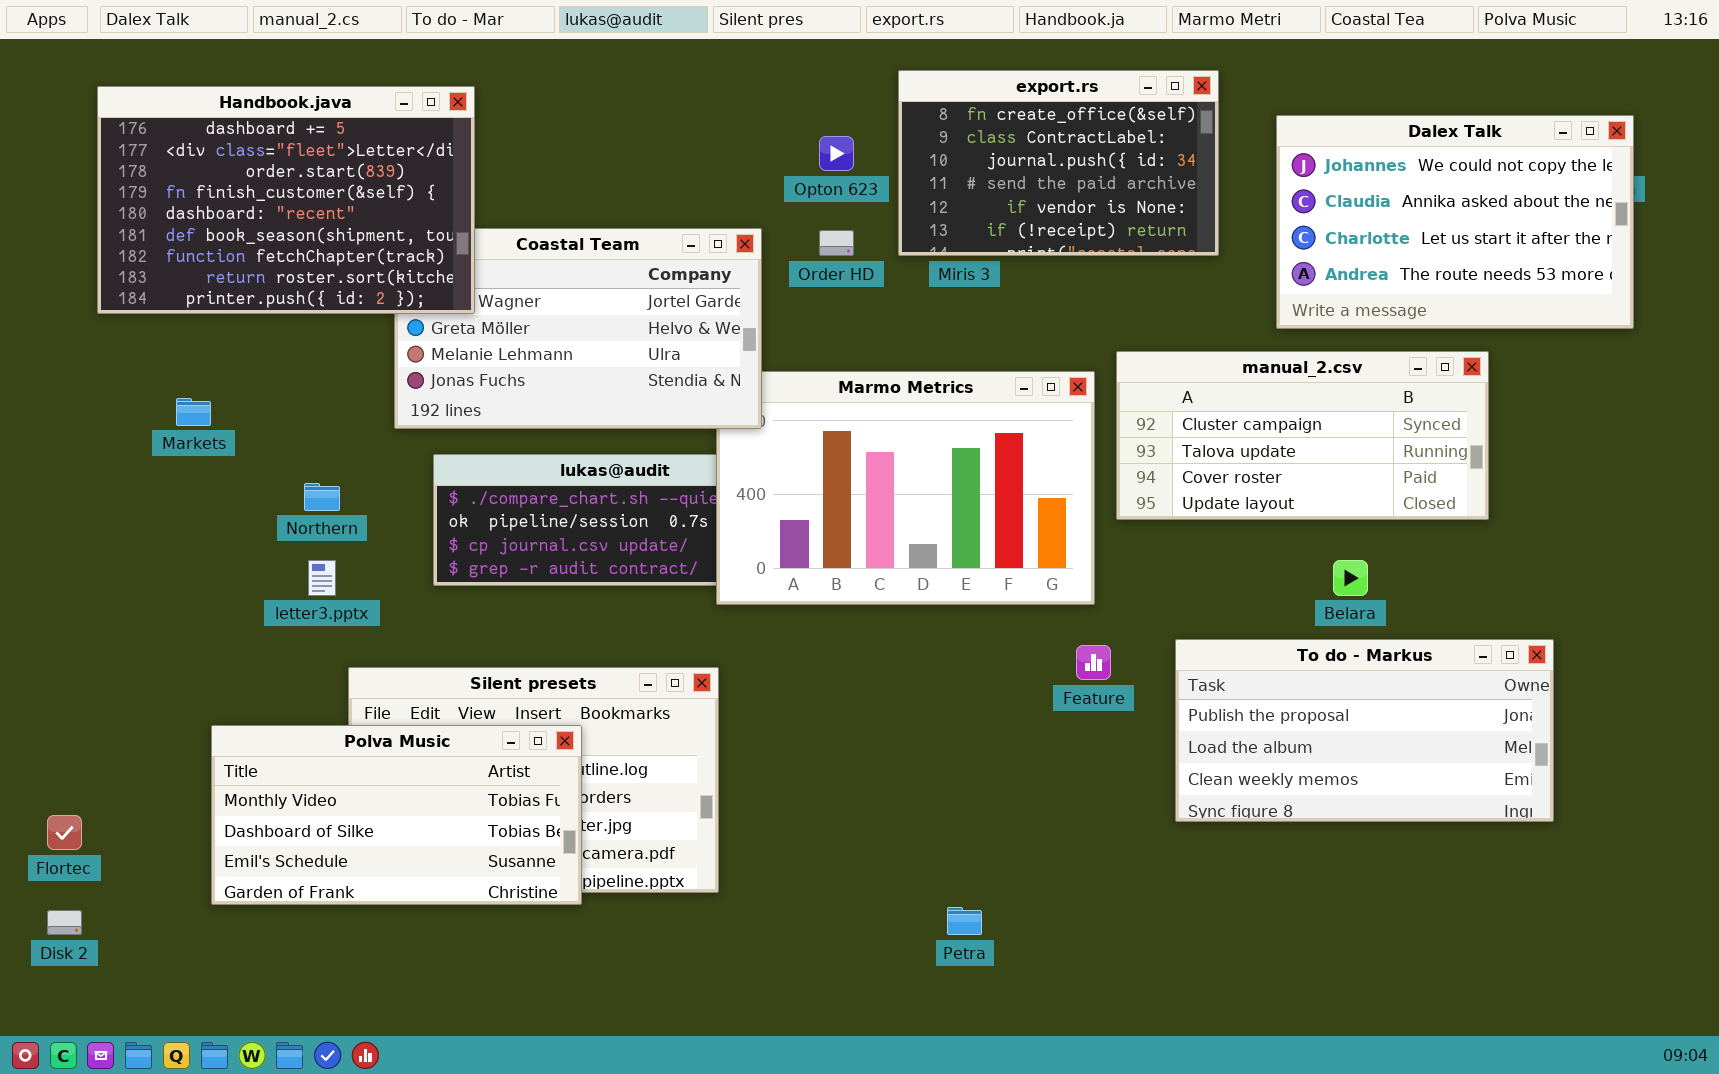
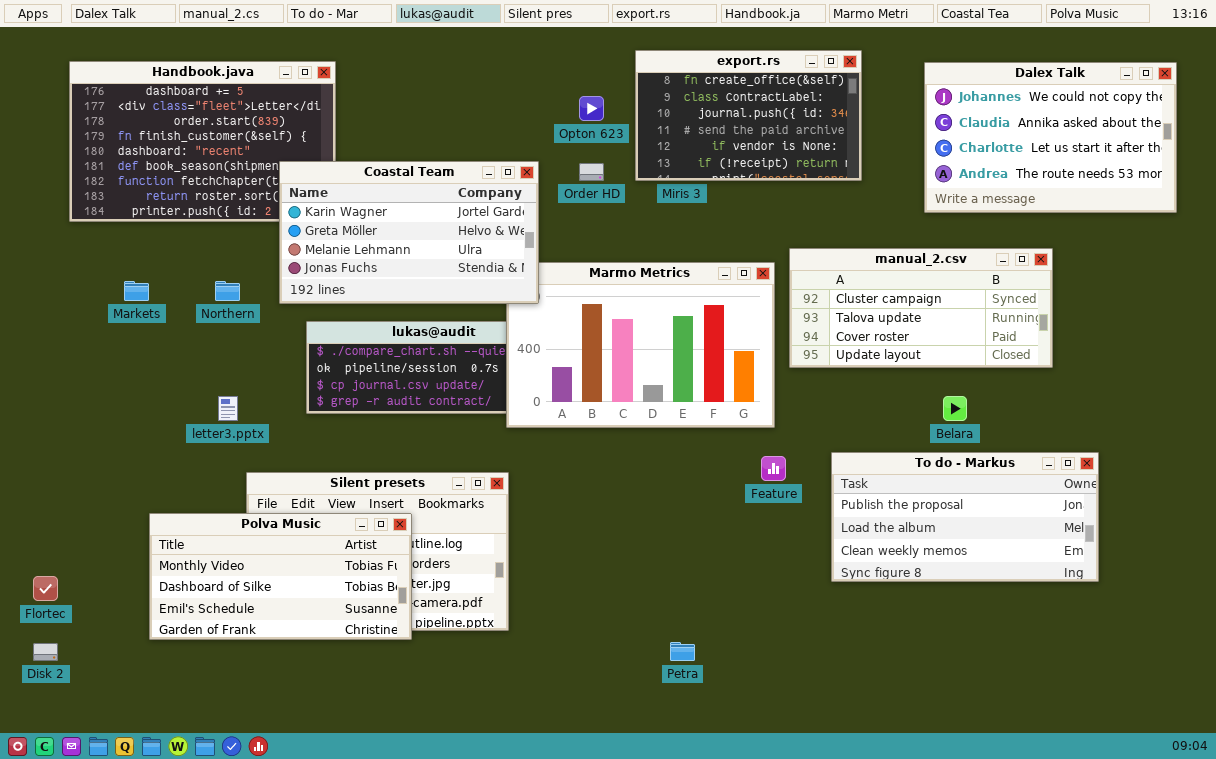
Dalex Talk: [1276,115,1634,329] -> [924,62,1177,213], moved
Coastal Team: [394,228,762,429] -> [279,161,539,304], raised
Northern: [304,483,340,511] -> [215,281,240,301], moved

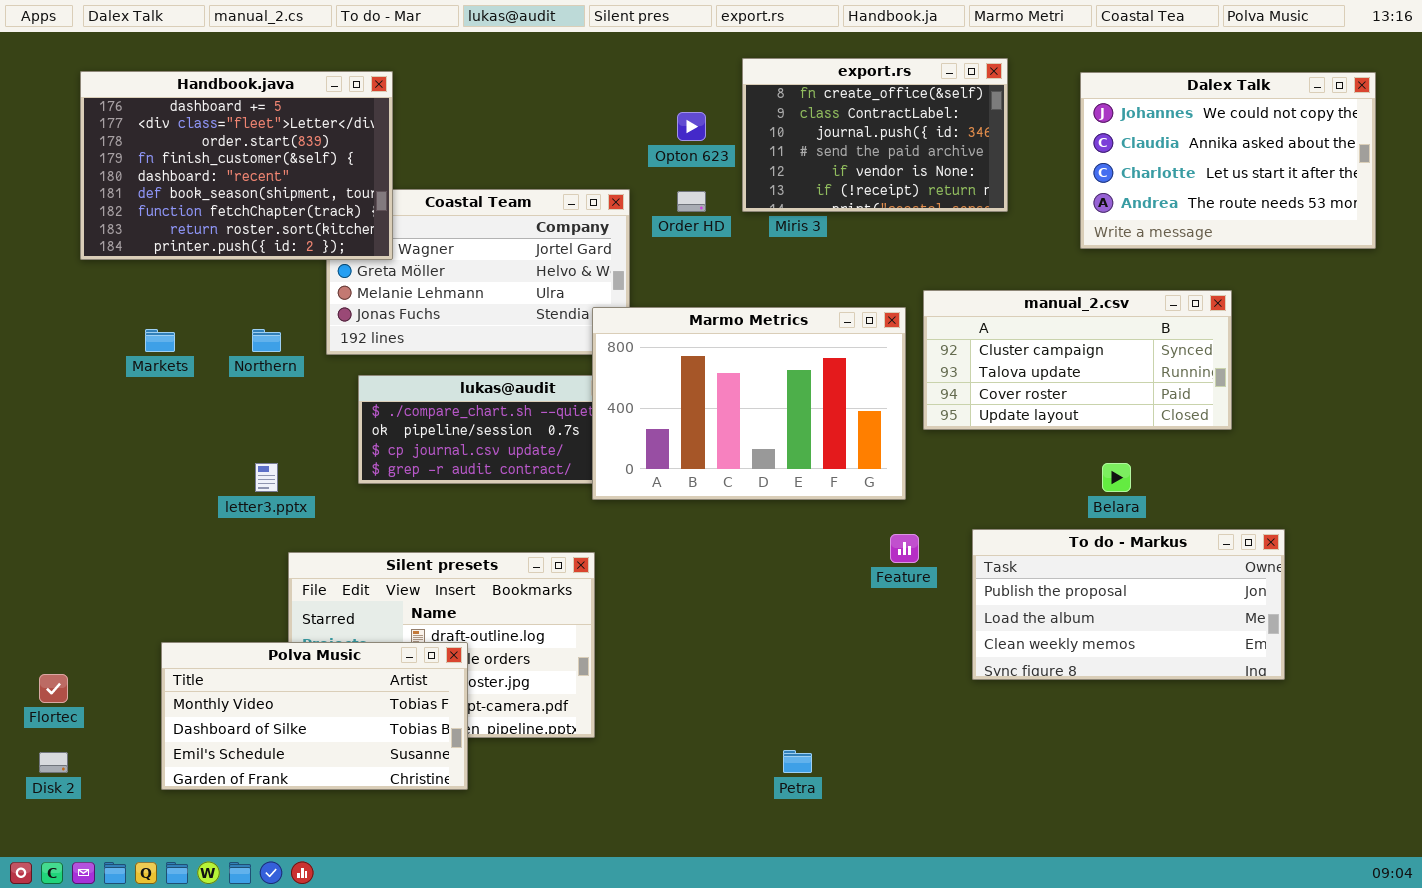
Handbook.java: [69,61,336,222] -> [80,71,393,260], raised
Marmo Metrics: [506,262,775,428] -> [592,307,906,500], raised
Polva Music: [149,513,412,640] -> [161,642,468,790], moved

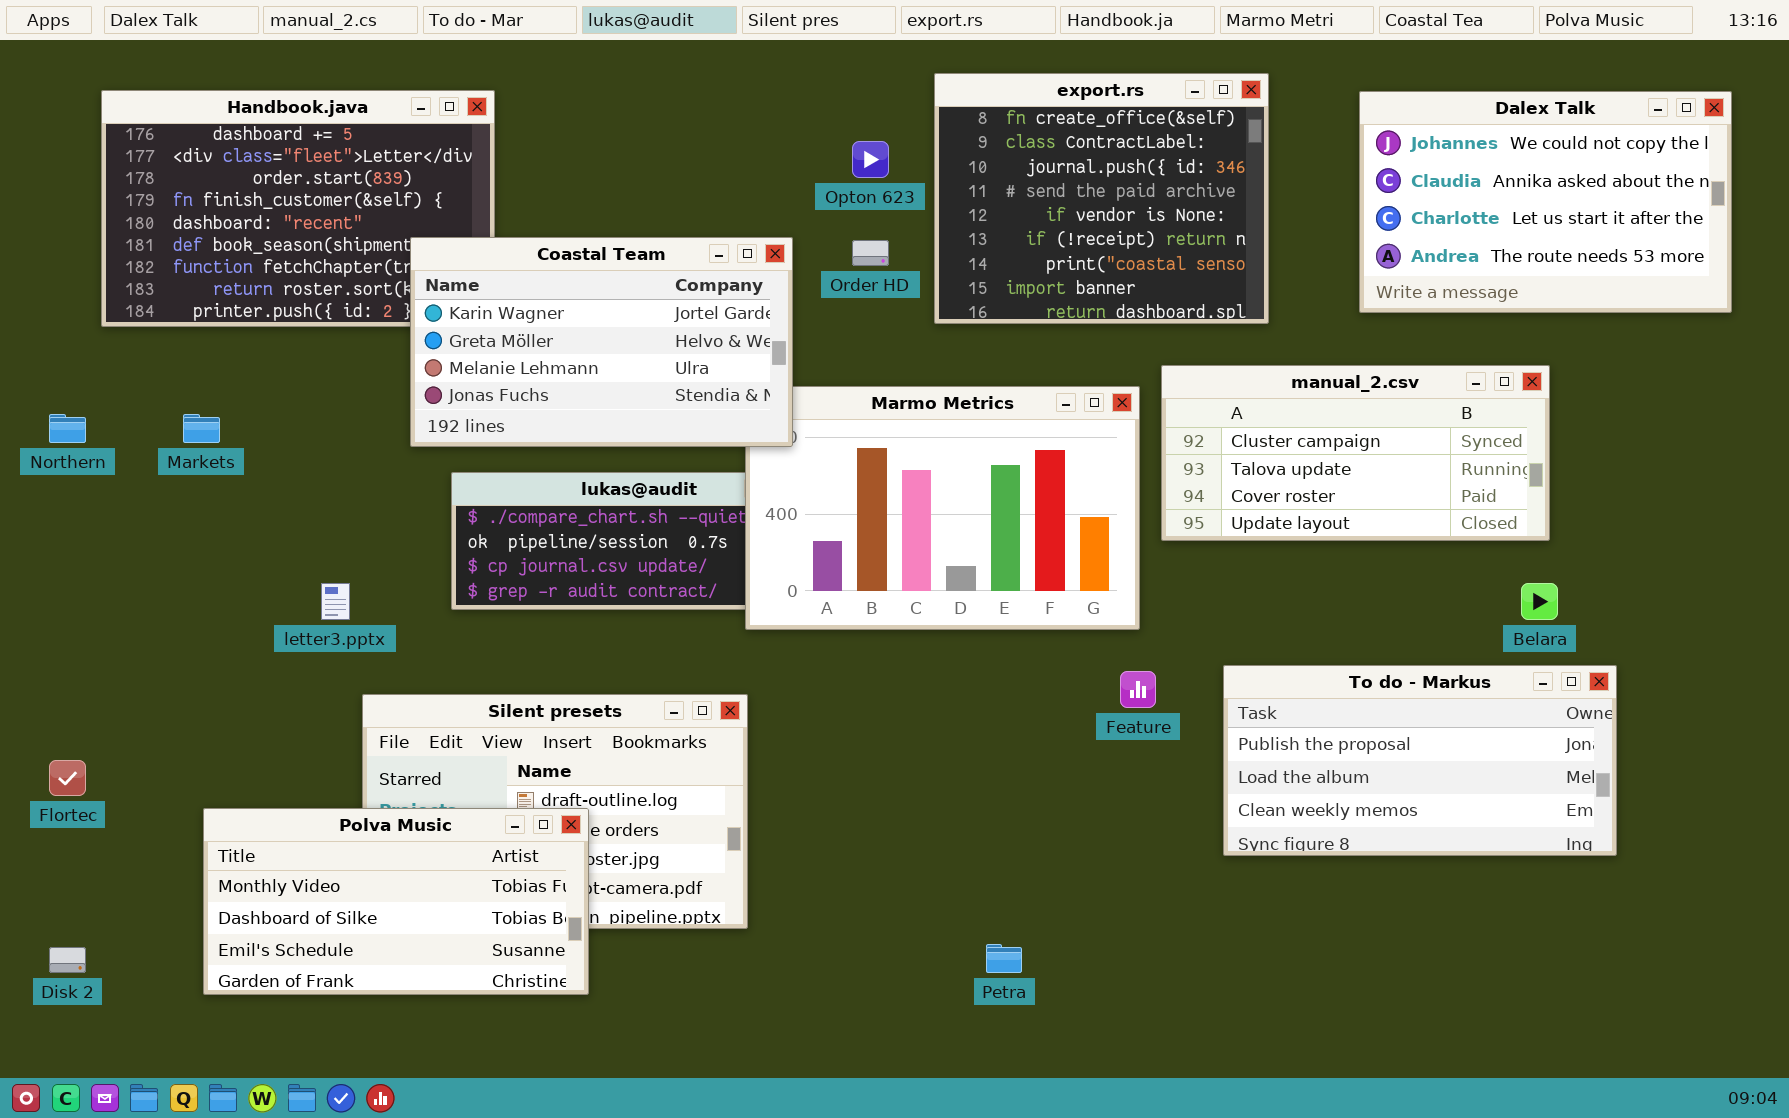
export.rs: [742,58,1008,212] -> [934,73,1269,324], resized
Coastal Team: [326,189,630,355] -> [410,237,793,447], raised
Northern: [252,329,281,352] -> [49,414,86,443], moved
Belara: [1102,463,1131,492] -> [1521,583,1558,620], moved
Flortec: [39,674,68,703] -> [49,760,86,796], moved

